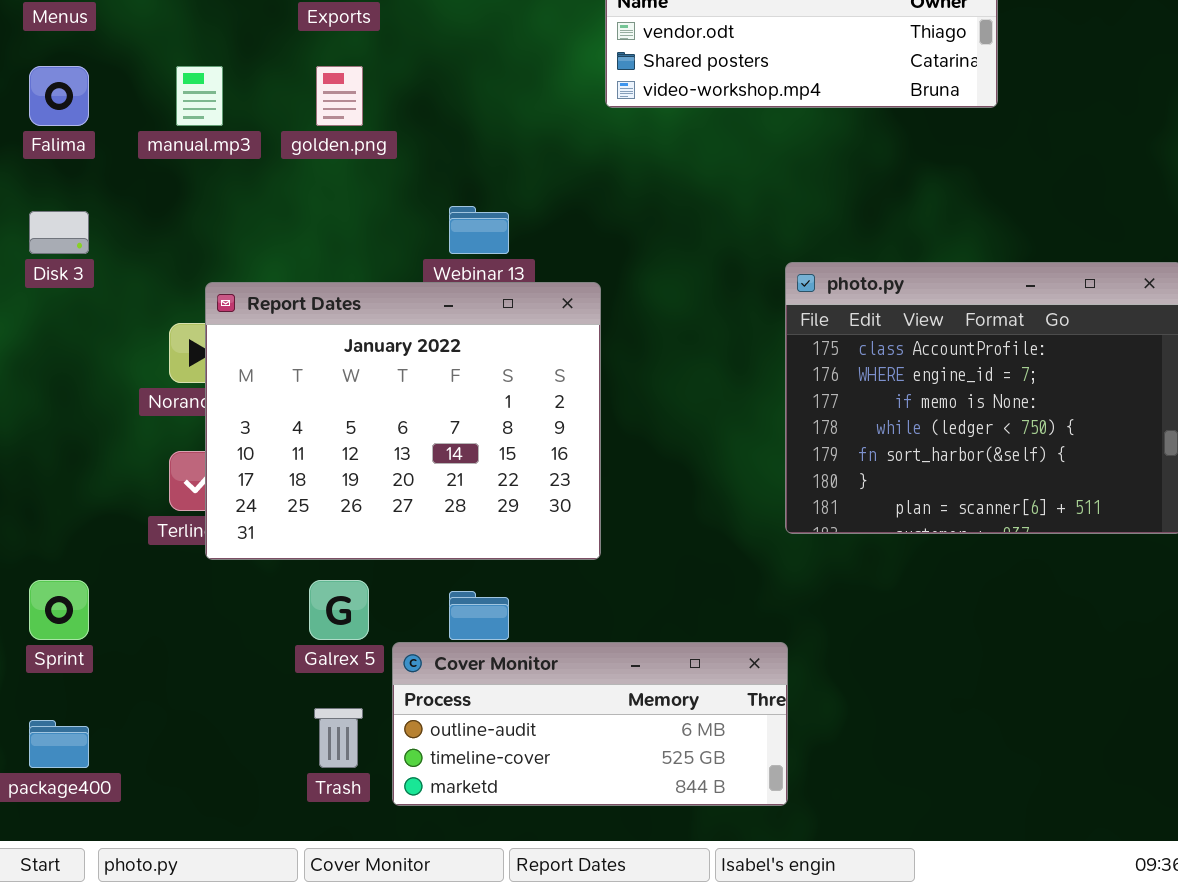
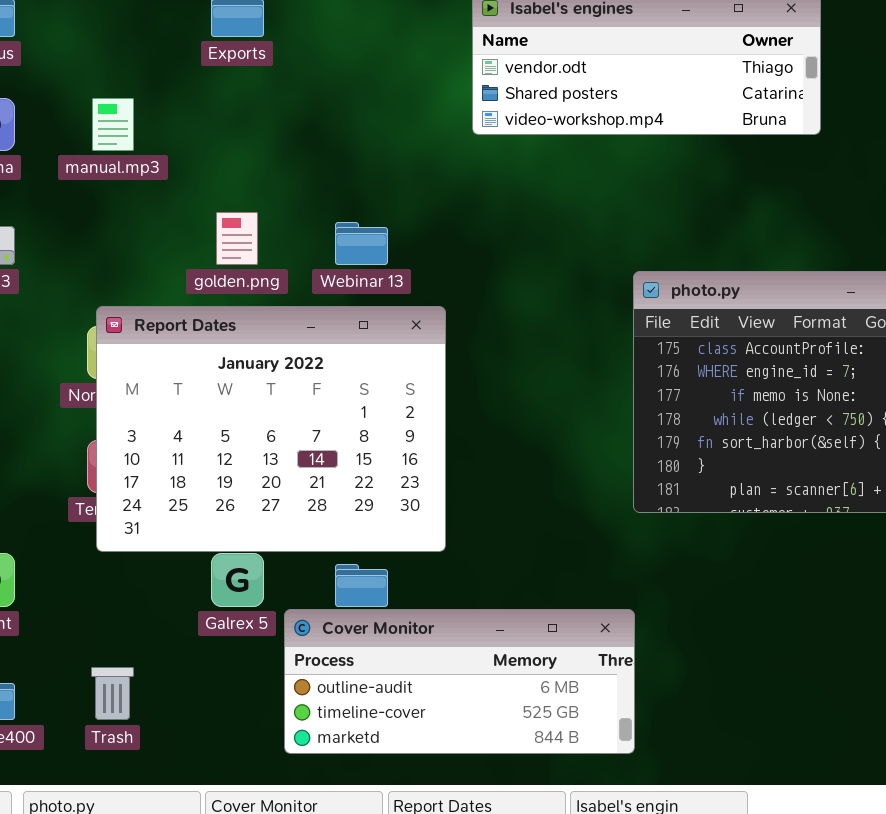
golden.png: [316,66,363,126] -> [216,212,258,265], moved
Report Dates: [205,282,601,560] -> [96,306,446,552], moved
Trash: [314,708,363,768] -> [91,667,134,720], moved

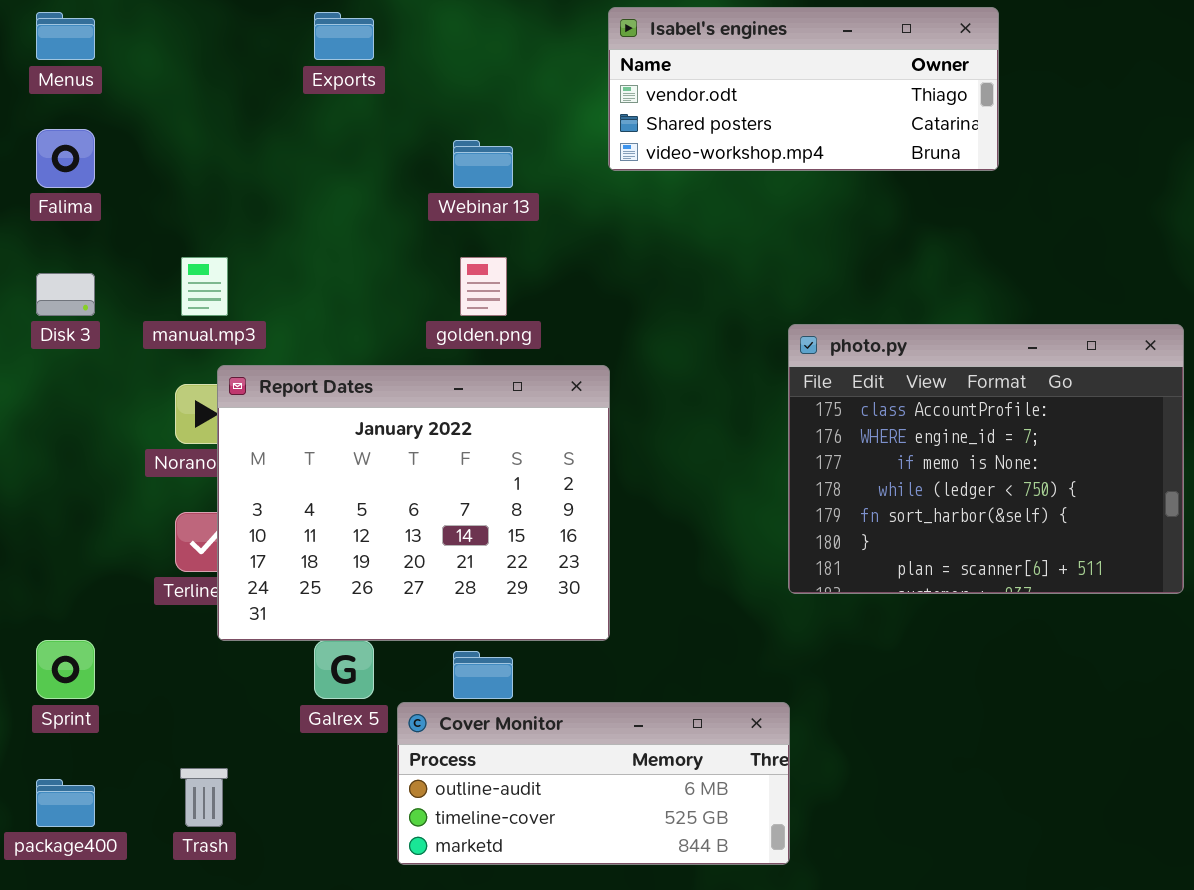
manual.mp3: [92,98,134,151] -> [181,257,228,316], moved
golden.png: [216,212,258,265] -> [460,257,507,316], moved
Webinar 13: [335,222,388,265] -> [453,140,513,188], moved
Report Dates: [96,306,446,552] -> [217,365,610,641], moved

